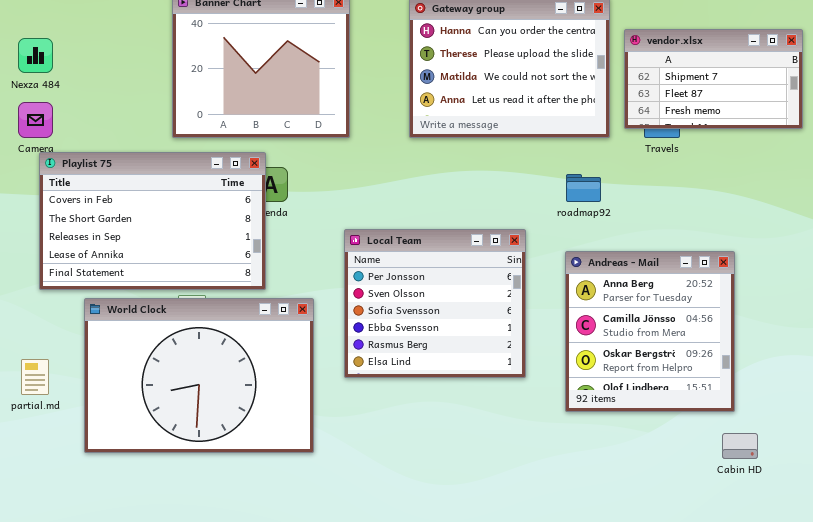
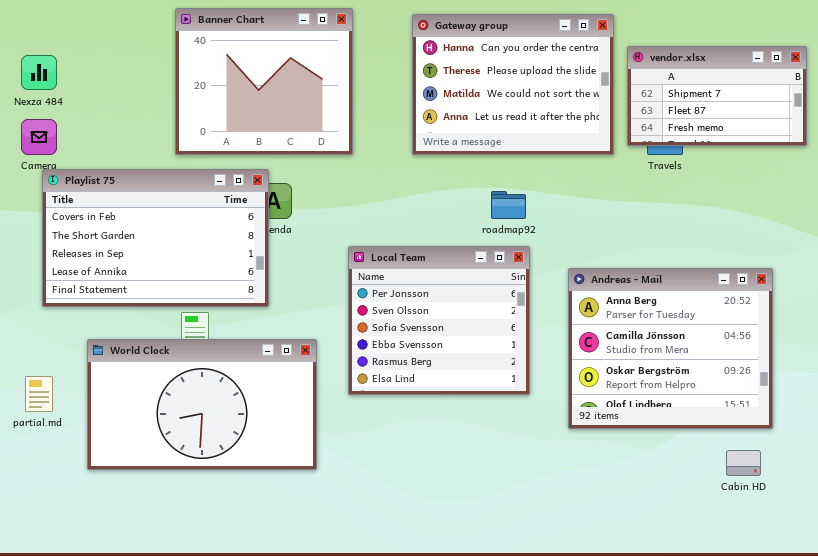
roadmap92: [566,174,601,202] -> [491,191,526,219], moved
Andreas - Mail: [565,251,735,412] -> [568,268,773,429], resized
World Clock: [84,298,314,453] -> [87,339,317,470], resized

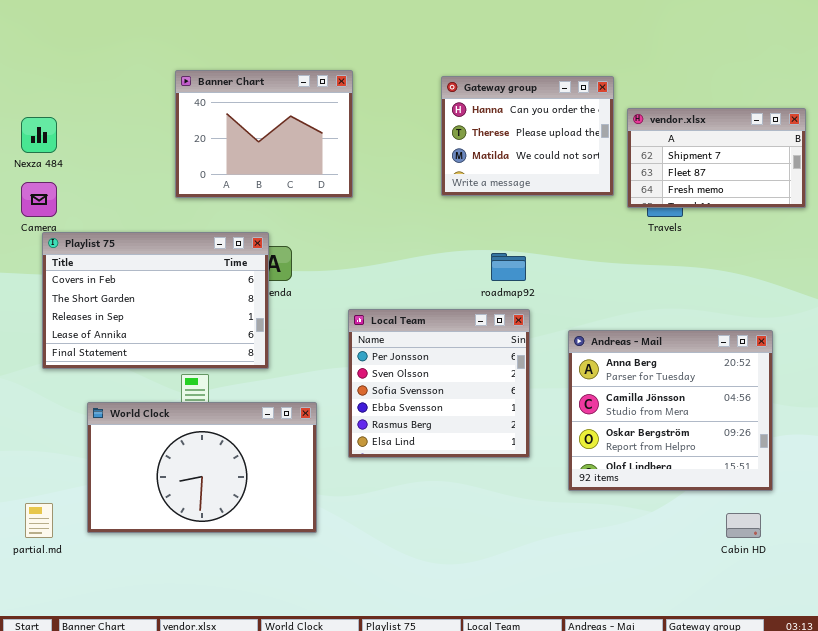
Banner Chart: [175,8,353,155] -> [175,70,353,198], resized
Gateway group: [412,14,614,155] -> [441,76,614,196], resized
partial.md: [25,376,53,412] -> [25,503,53,538], moved

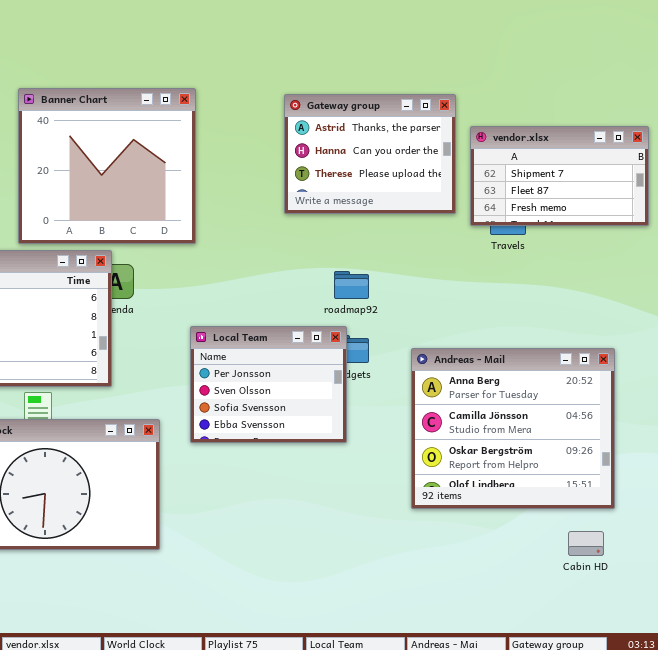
Banner Chart: [175,70,353,198] -> [18,88,196,244], resized
Gateway group: [441,76,614,196] -> [284,94,456,214], scrolled up 1 row
Local Team: [348,309,530,458] -> [190,326,347,443], resized

